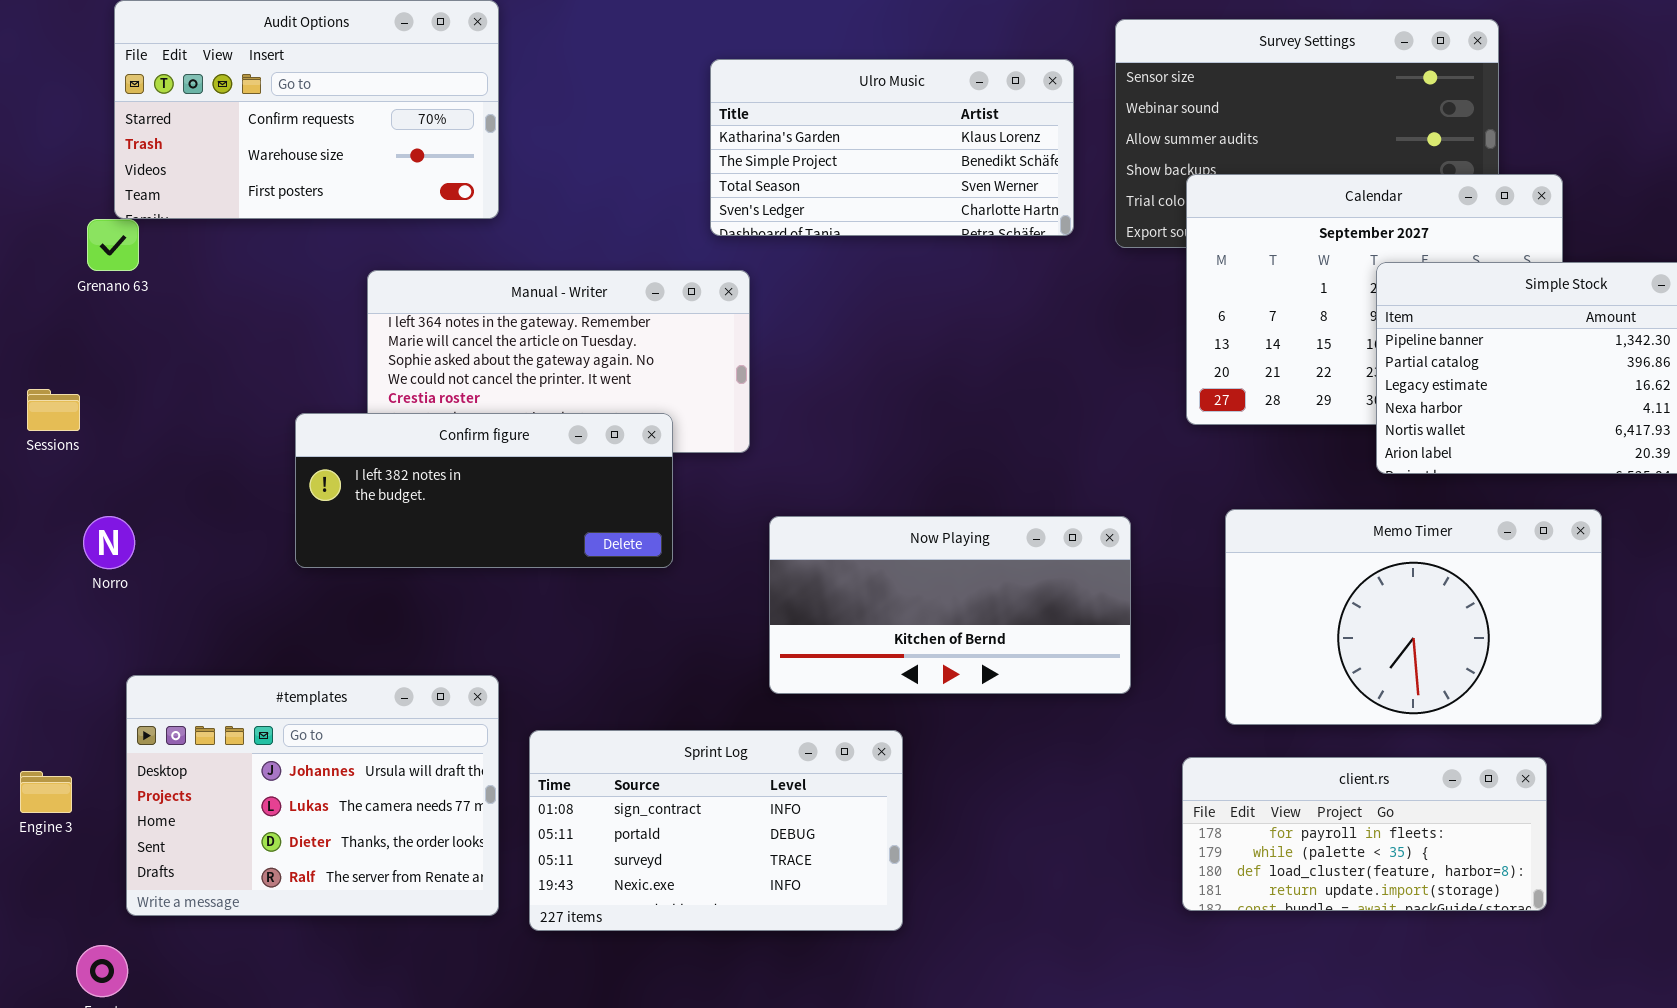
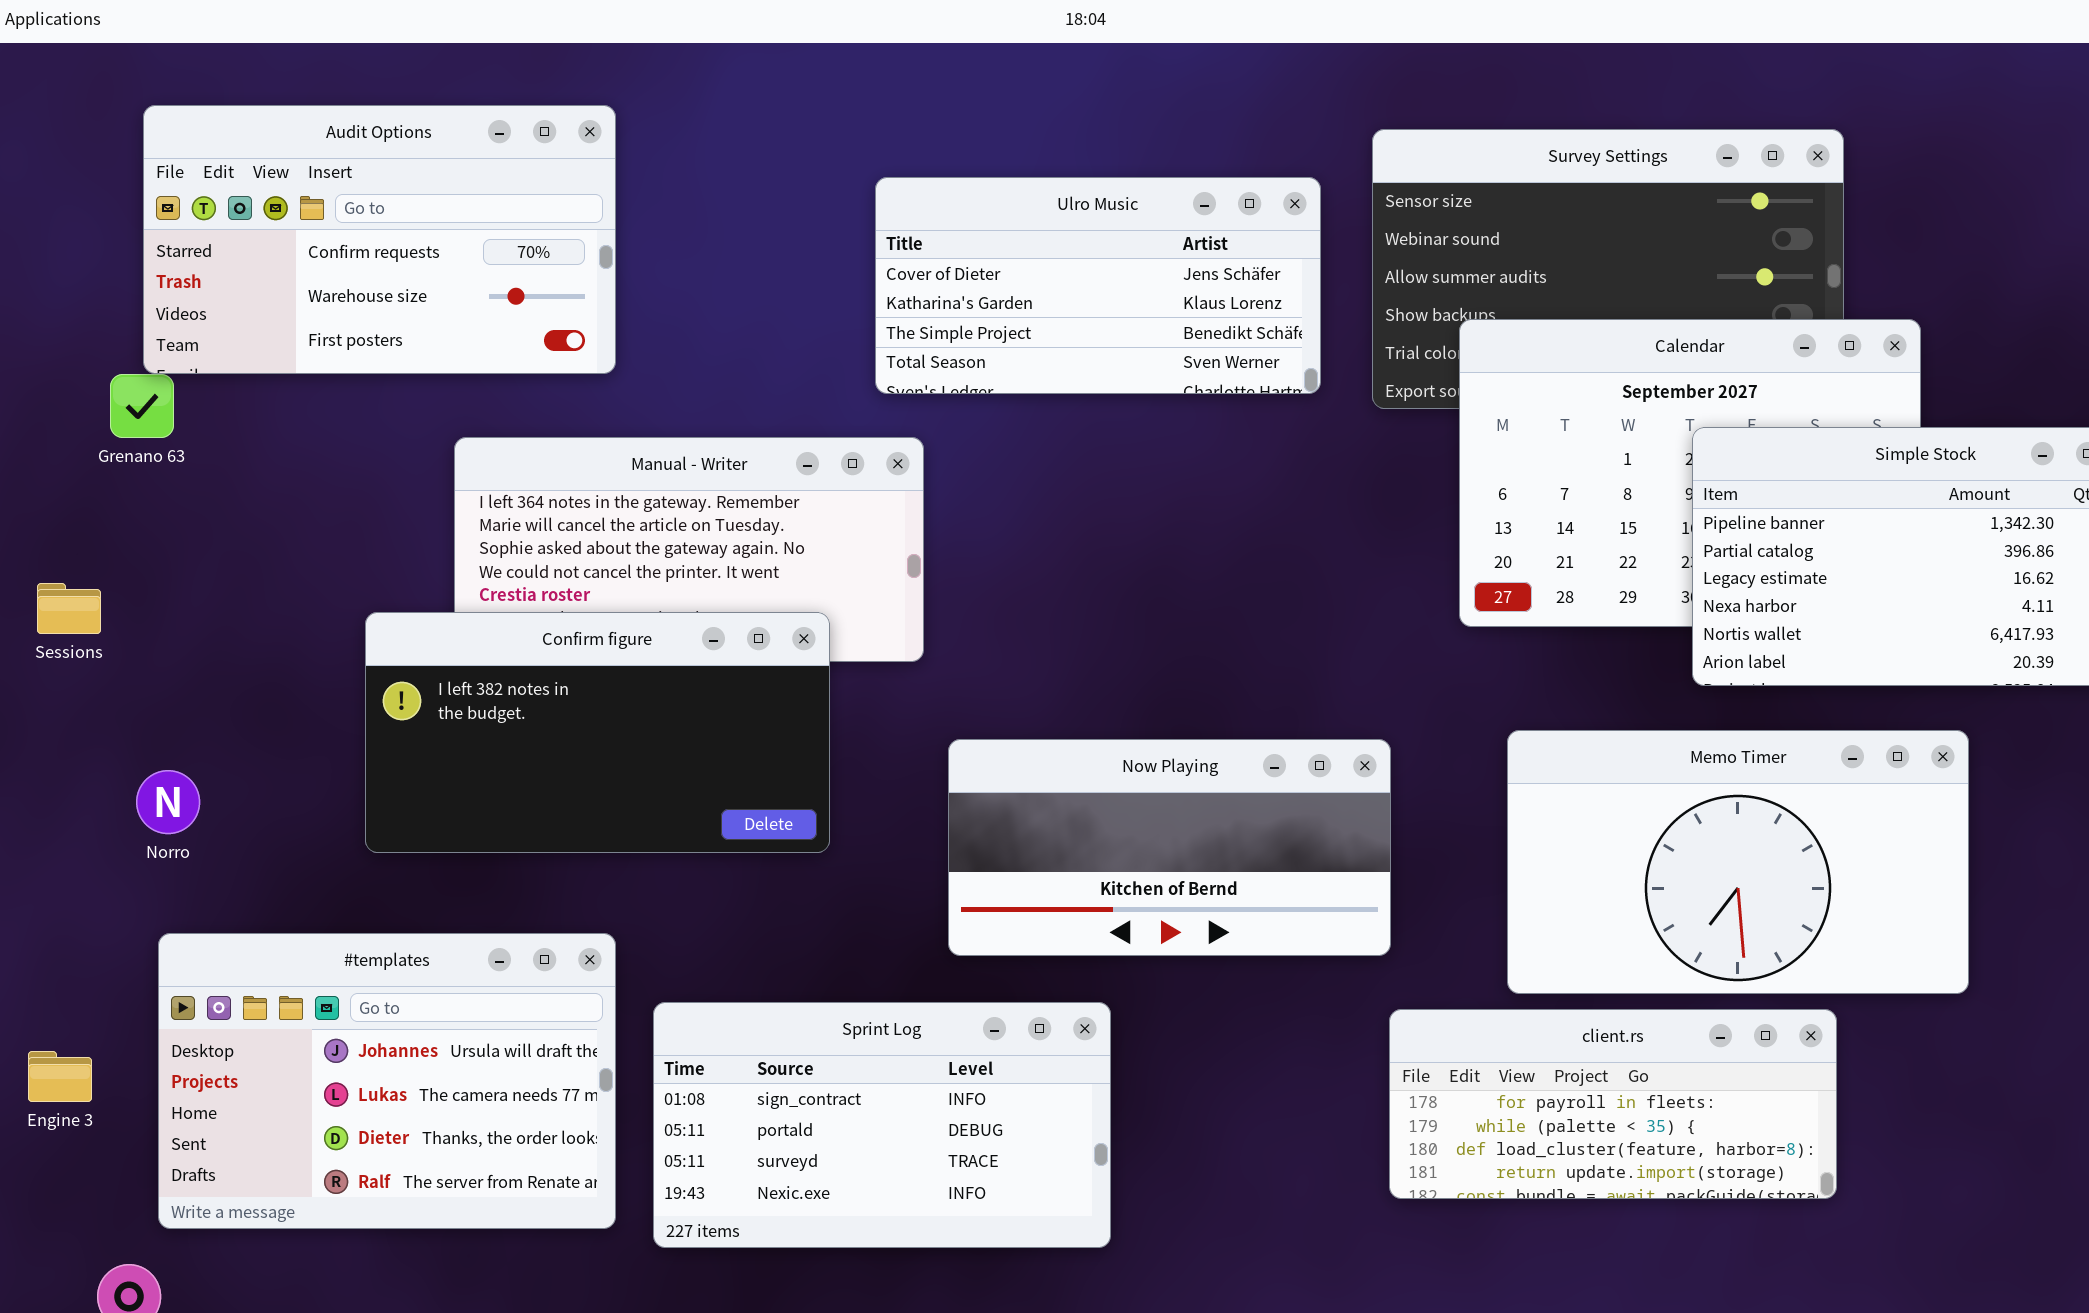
Ulro Music: [710,59,1074,236] -> [875,177,1321,394], scrolled up 1 row
Confirm figure: [295,413,673,568] -> [365,612,830,853], resized
Norro: [83,516,135,569] -> [136,770,200,834], moved
client.rs: [1182,757,1547,911] -> [1389,1009,1837,1199], moved

